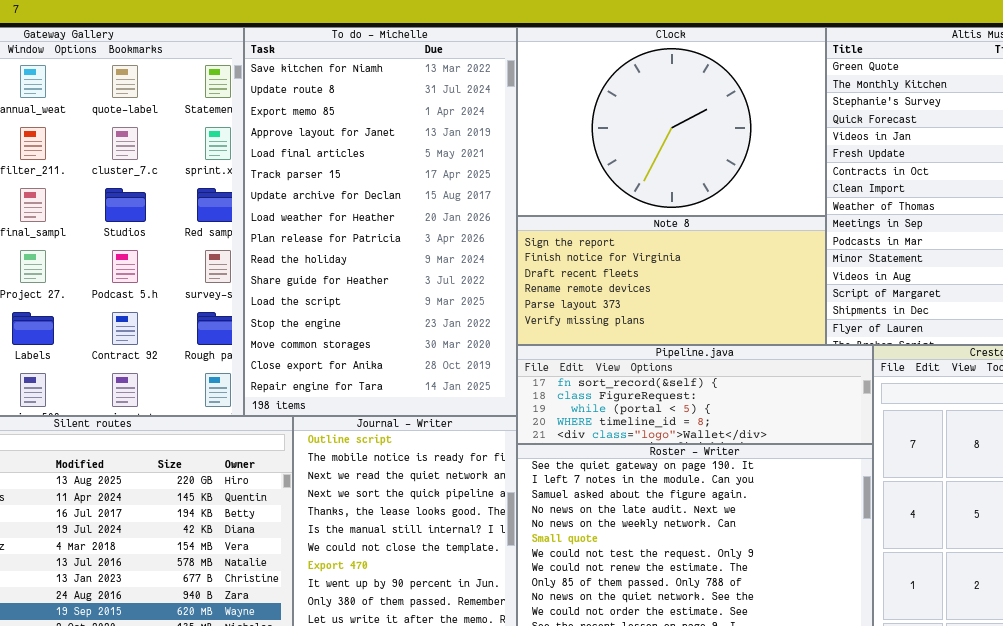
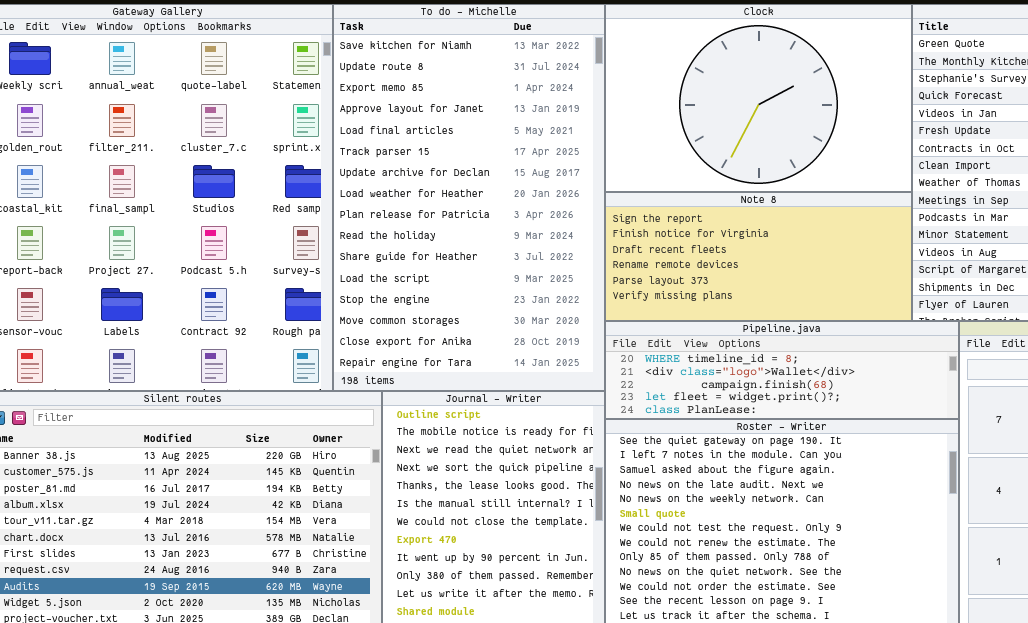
Pipeline.java: [517,345,873,444] -> [605,321,959,419], scrolled down 3 rows

